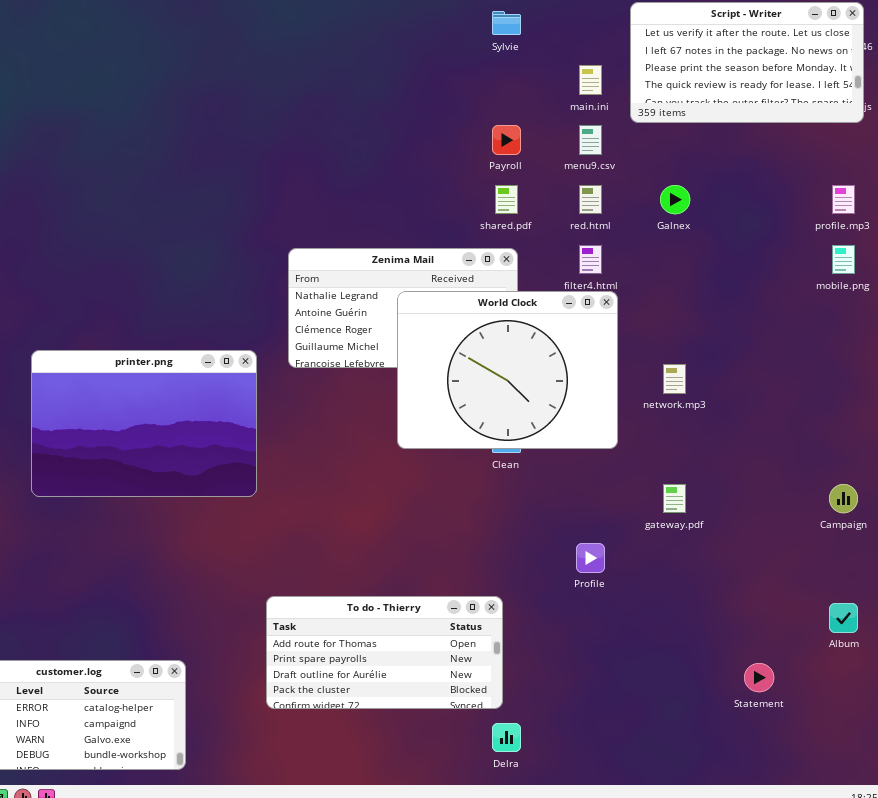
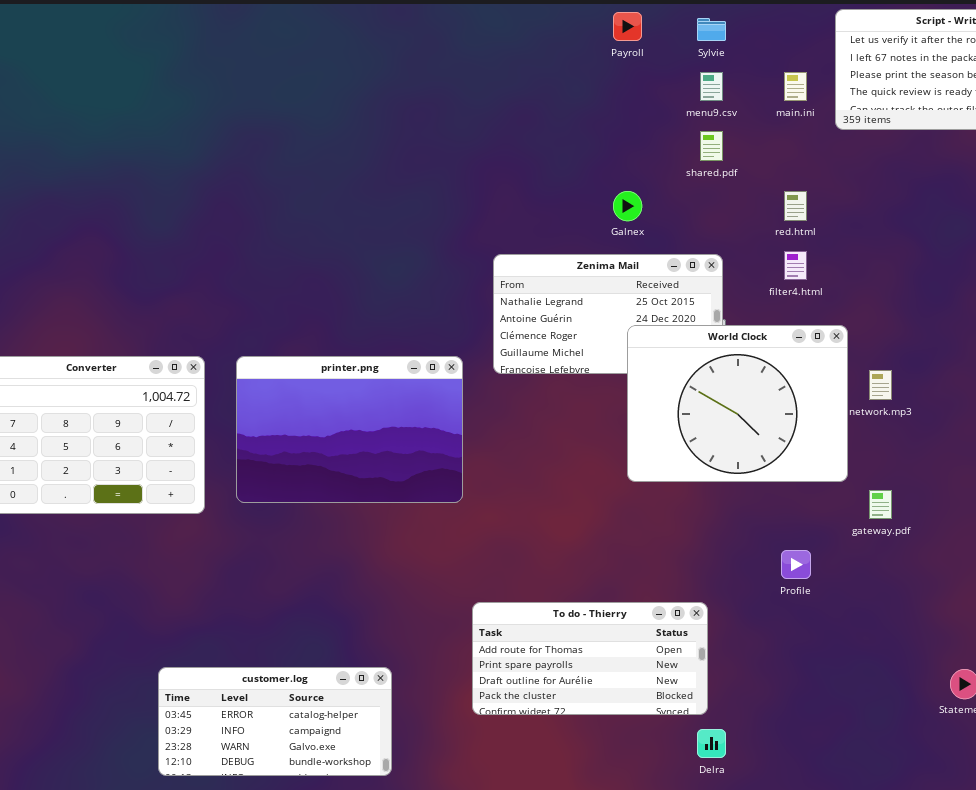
Payroll: [492,125,521,155] -> [613,12,642,41], moved
menu9.csv: [579,125,602,155] -> [700,72,723,101], moved
shared.pdf: [495,185,518,214] -> [700,131,723,161], moved
Galnex: [660,185,690,214] -> [613,191,642,221], moved
World Clock: [397,291,618,449] -> [627,325,848,482], moved

